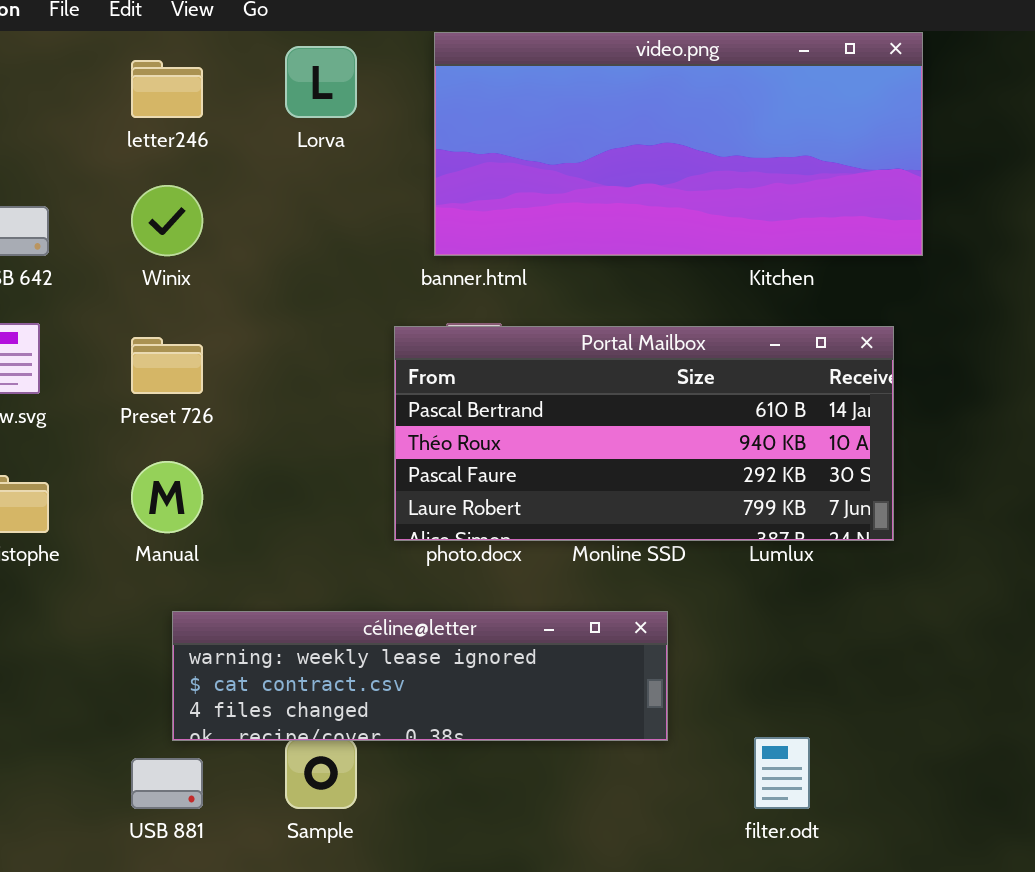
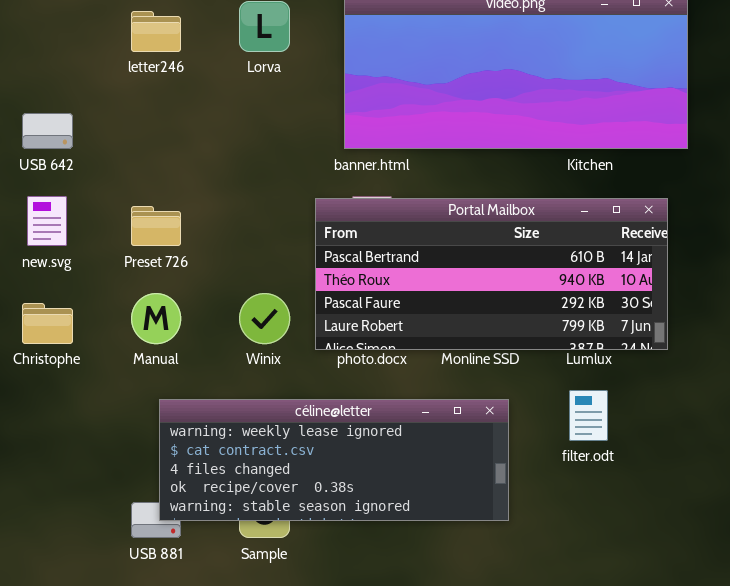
Winix: [131,185,203,256] -> [239,293,290,344], moved
céline@letter: [172,611,668,741] -> [159,399,509,521], resized
filter.odt: [754,737,810,809] -> [569,390,608,441], moved

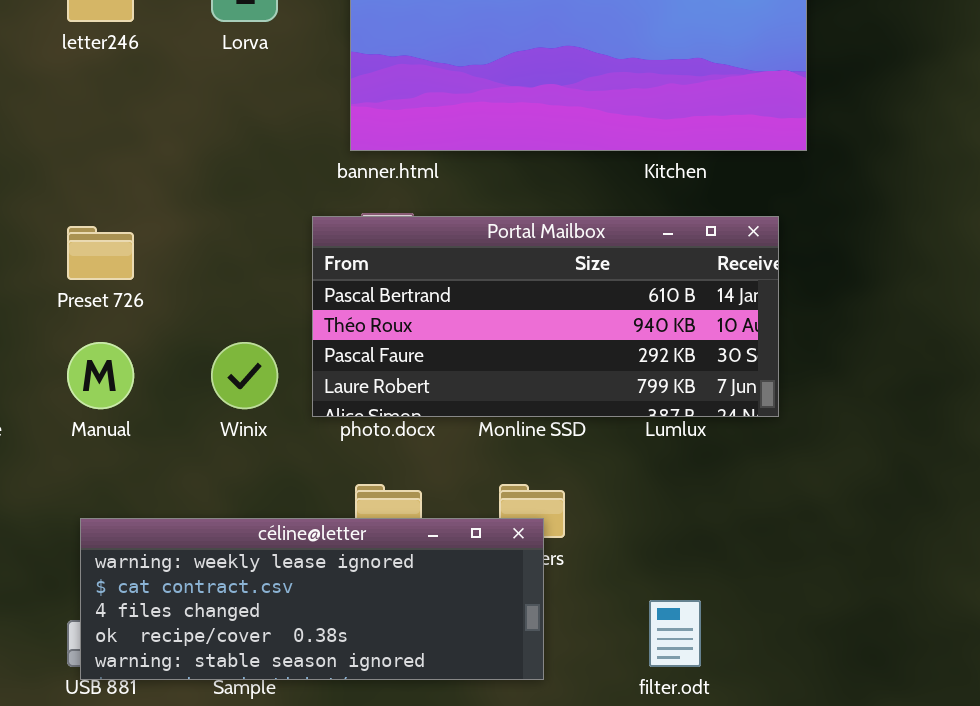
filter.odt: [569,390,608,441] -> [649,600,701,667], moved
céline@letter: [159,399,509,521] -> [80,518,544,680], moved

